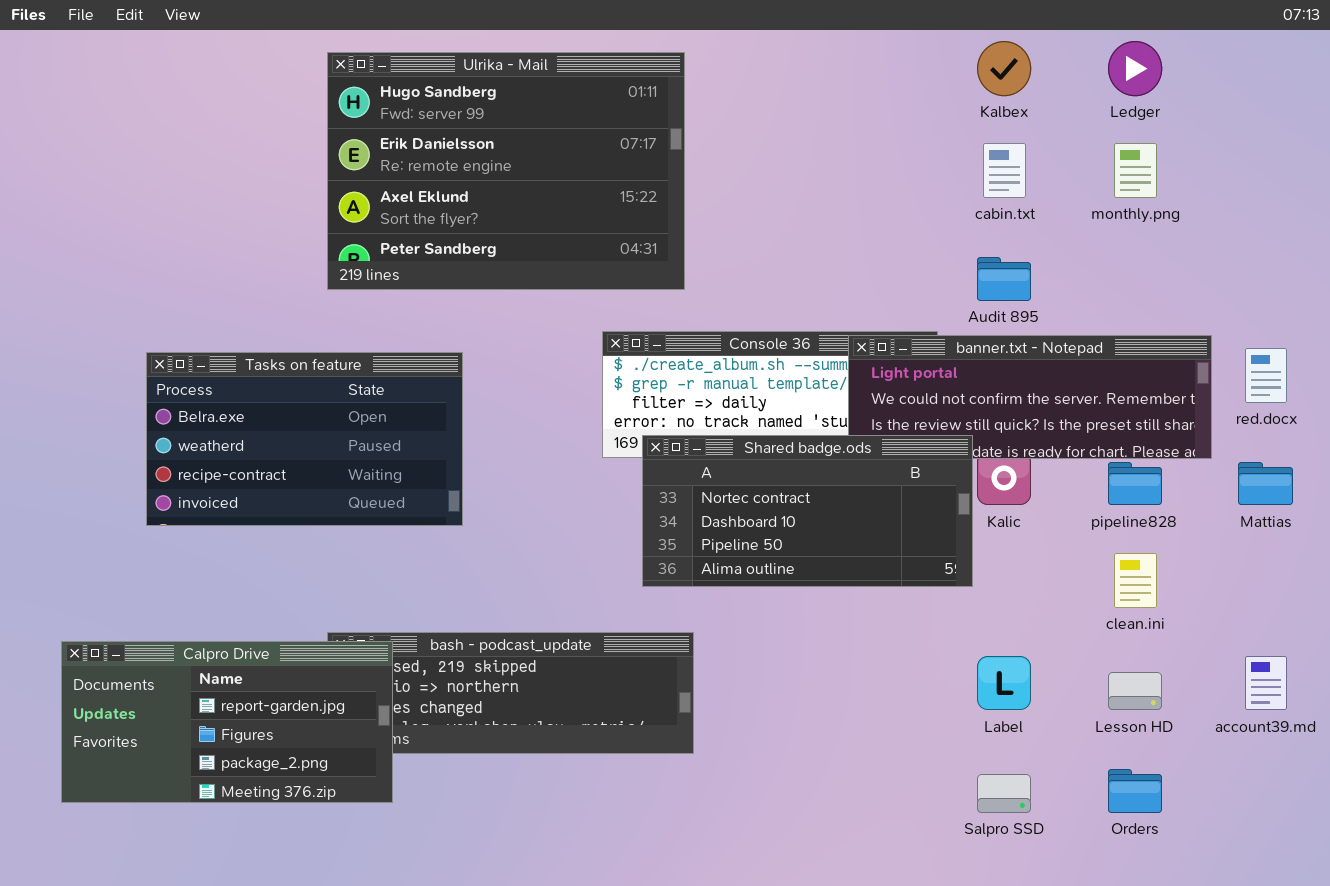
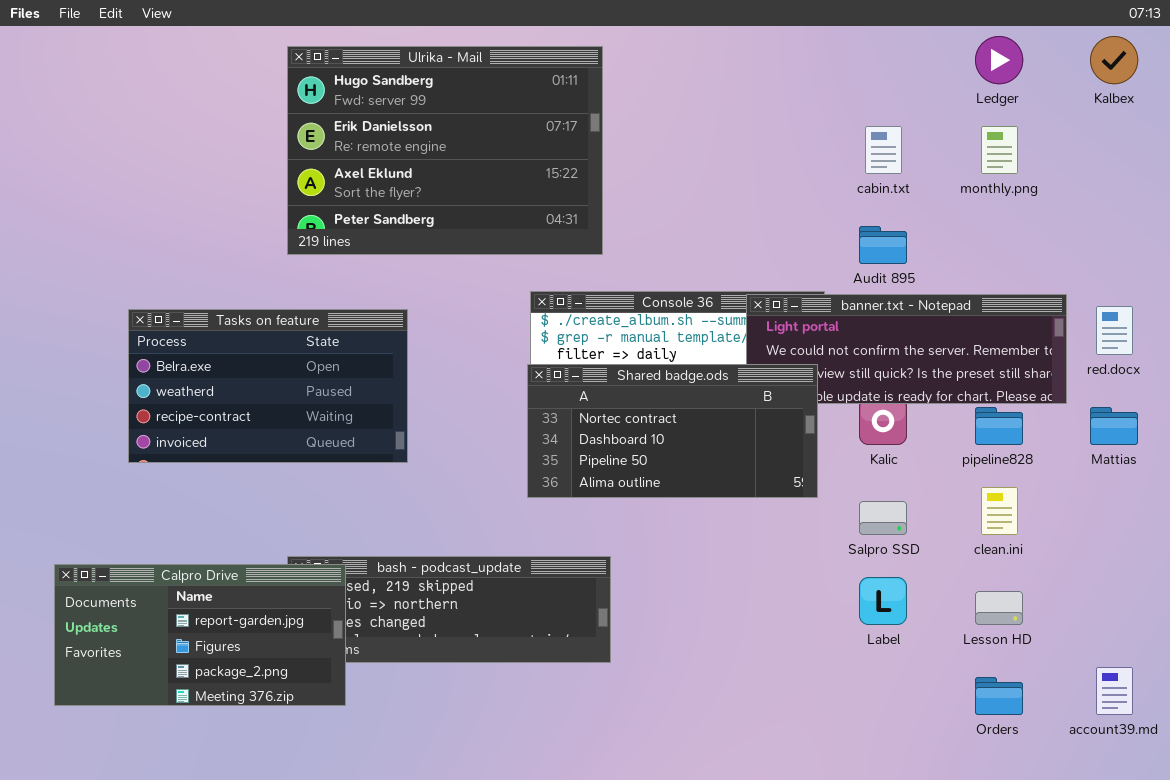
Kalbex: [977,41,1031,96] -> [1090,36,1138,84], moved
Shared badge.ods: [642,435,973,587] -> [527,364,818,498], moved
account39.md: [1245,656,1287,710] -> [1096,667,1133,715], moved
Salpro SSD: [977,774,1031,813] -> [859,501,907,535], moved

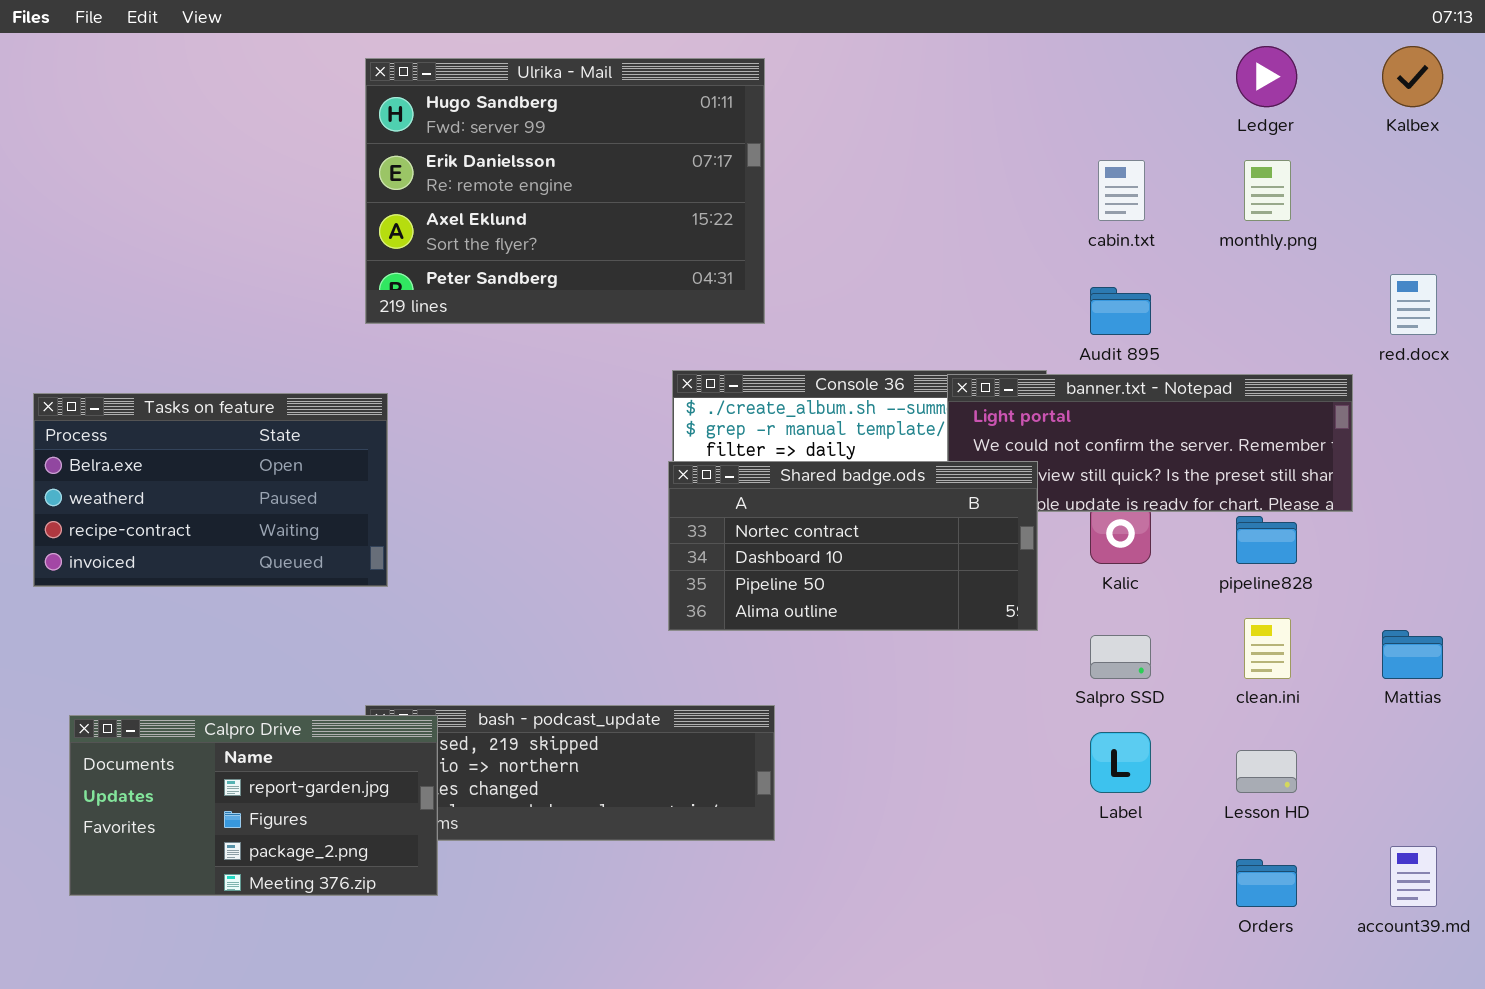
red.docx: [1096,306,1133,355] -> [1390,274,1437,335], moved
Tasks on feature: [128,309,408,463] -> [33,393,388,587], moved
Mattias: [1090,407,1138,445] -> [1382,630,1443,679], moved

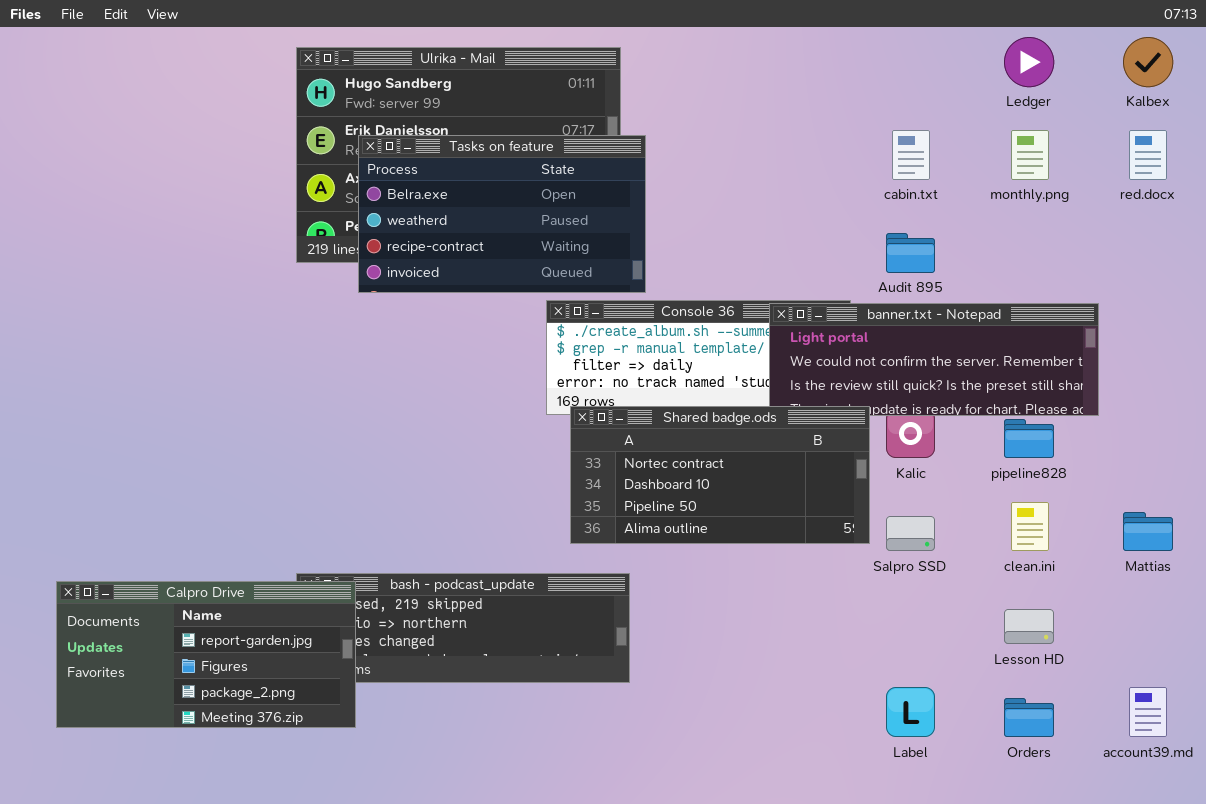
red.docx: [1390,274,1437,335] -> [1129,130,1167,180], moved
Tasks on feature: [33,393,388,587] -> [358,135,646,293], moved
Shared badge.ods: [668,461,1038,631] -> [570,406,870,544], moved
Label: [1090,732,1151,793] -> [886,687,935,737], moved

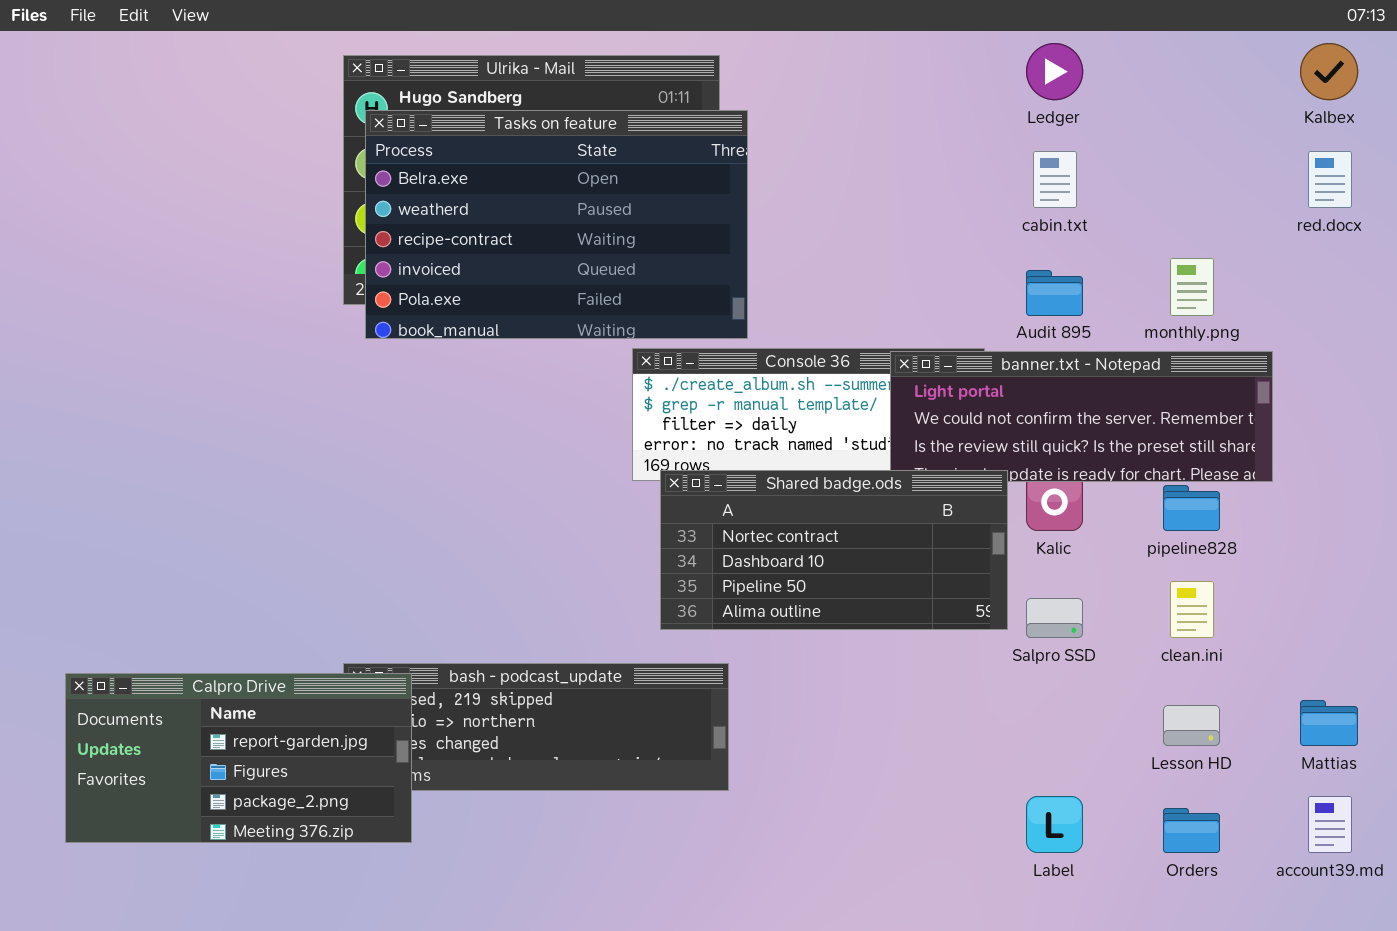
Ledger: [1004,37,1054,87] -> [1026,43,1083,100], moved
monthly.png: [1011,130,1049,180] -> [1170,258,1214,316], moved
Tasks on feature: [358,135,646,293] -> [365,110,748,339], resized
Mattias: [1123,512,1173,551] -> [1300,700,1358,746], moved

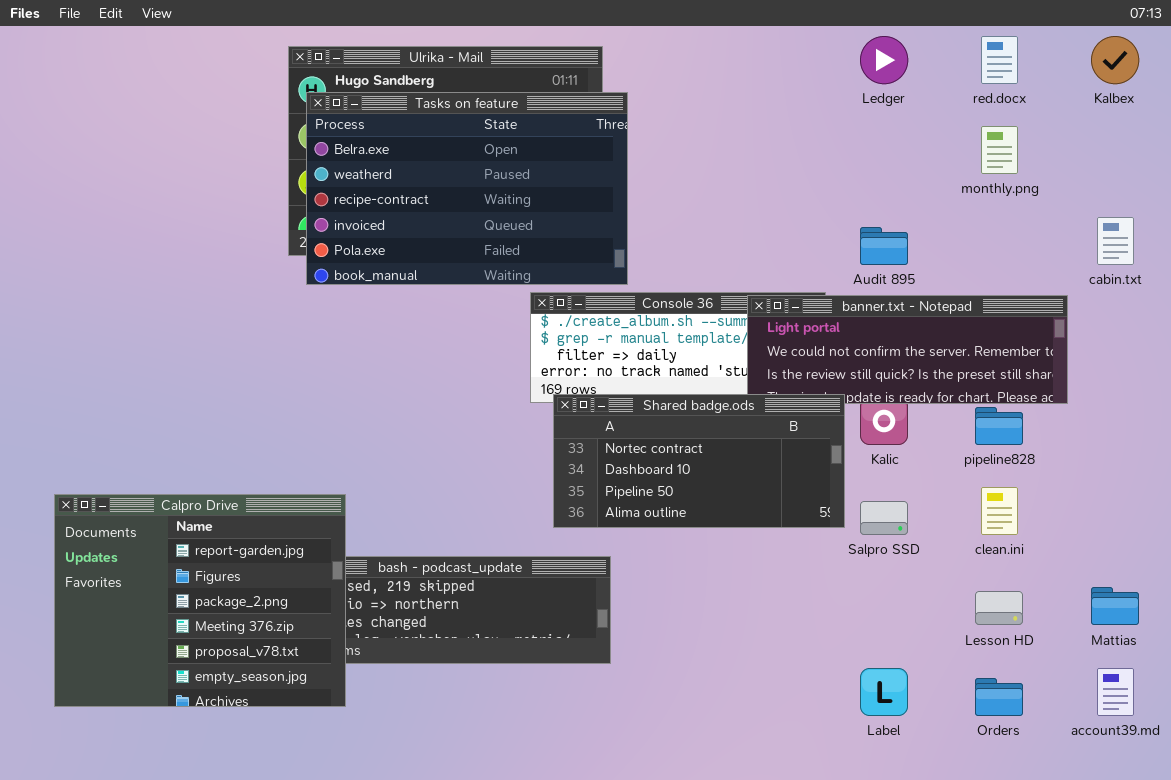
cabin.txt: [1033,151,1077,208] -> [1097,217,1134,265], moved
red.docx: [1308,151,1352,208] -> [981,36,1018,84], moved
monthly.png: [1170,258,1214,316] -> [981,126,1018,174], moved
Calpro Drive: [65,673,412,843] -> [54,494,346,707], resized

